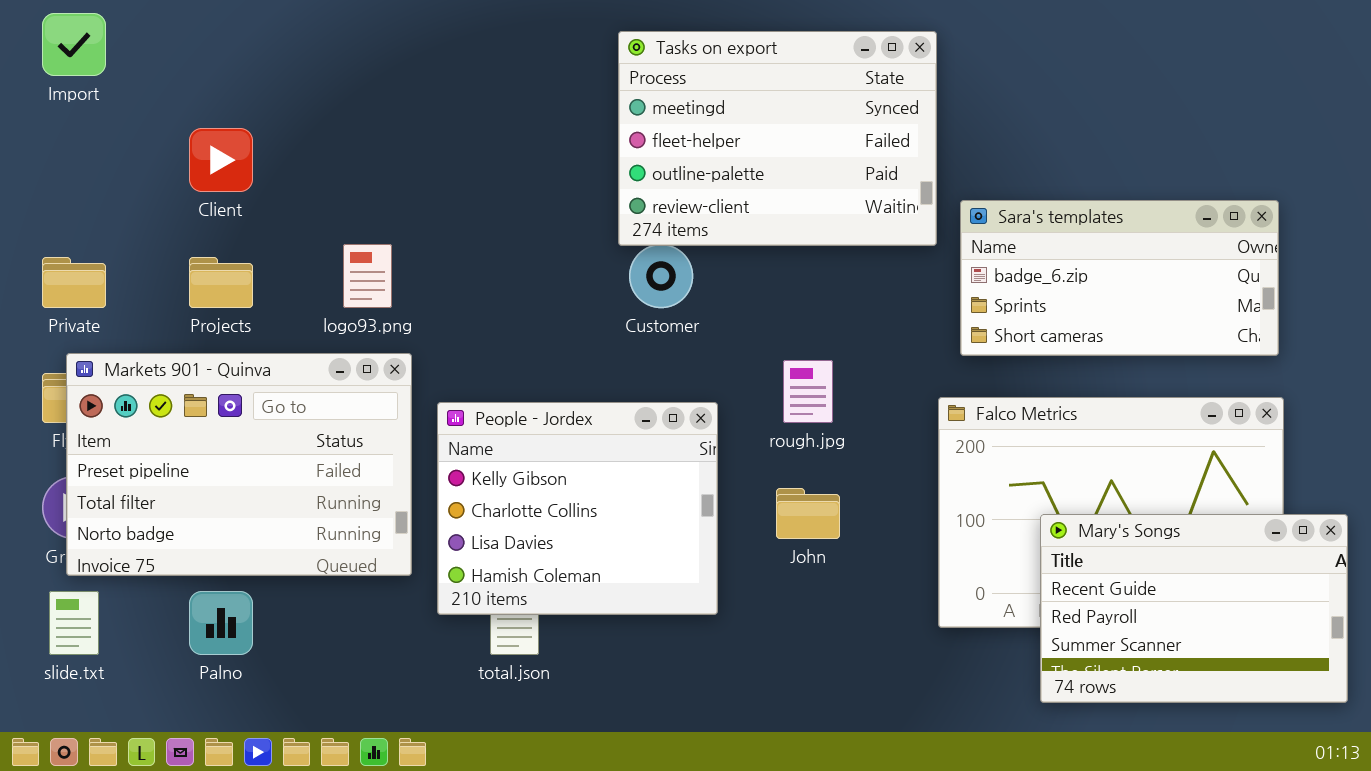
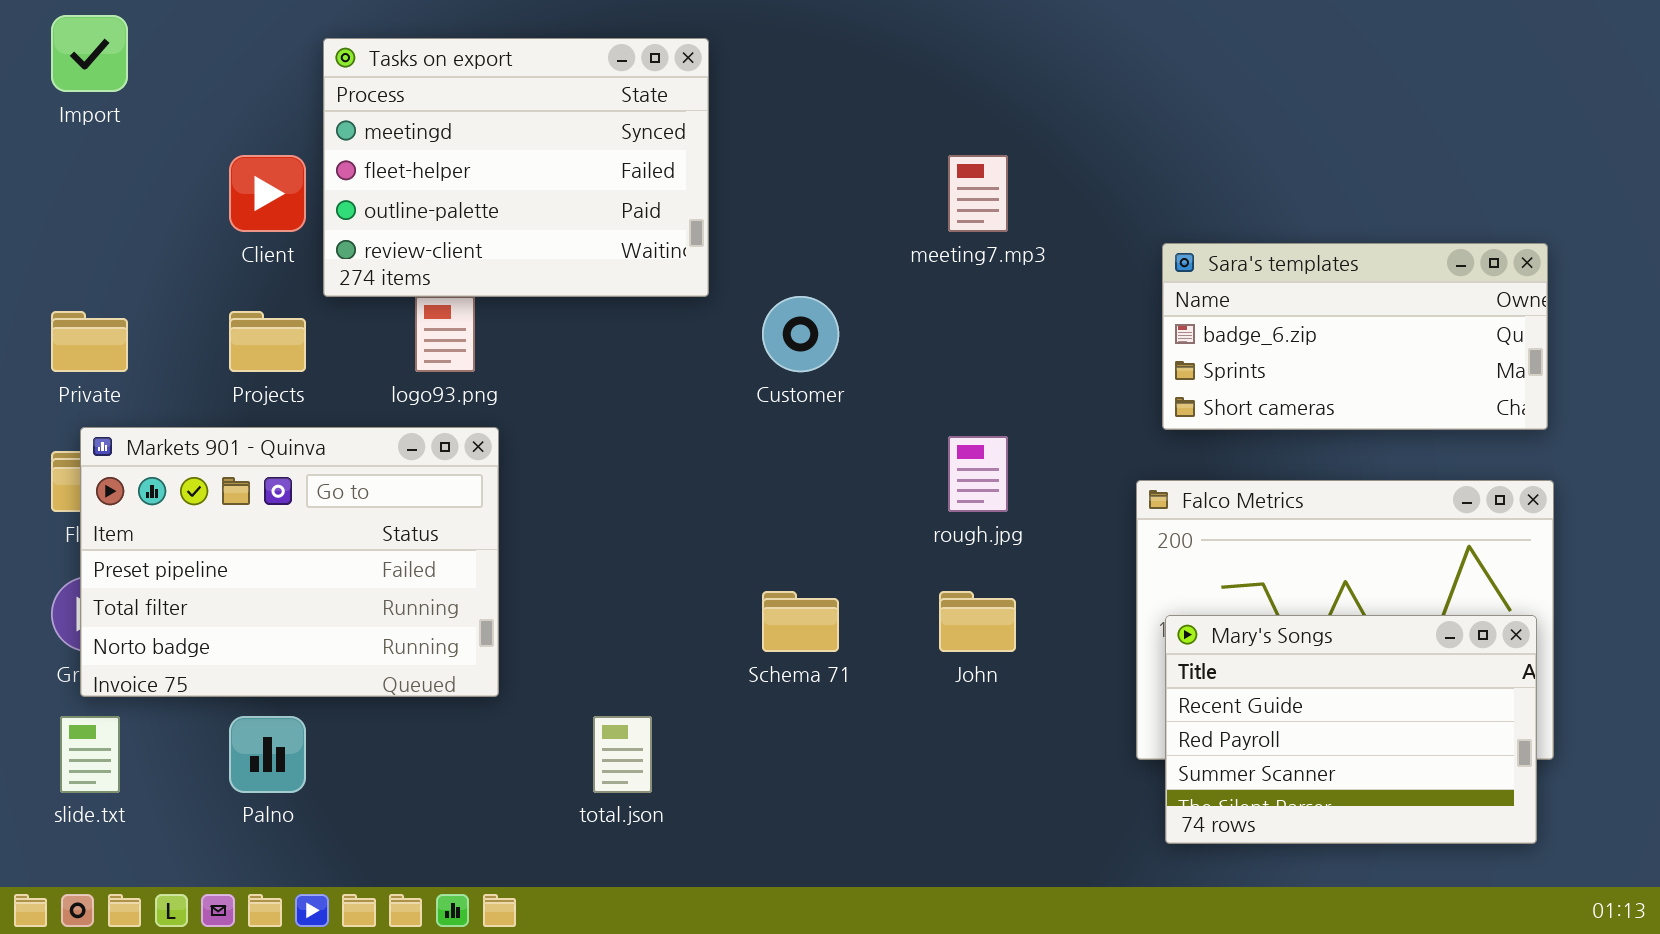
Tasks on export: [618,31,937,246] -> [323,38,709,297], moved
People - Jordex: [437,402,718,615] -> none, closed
Mary's Songs: [1040,514,1348,703] -> [1165,615,1537,844], moved

